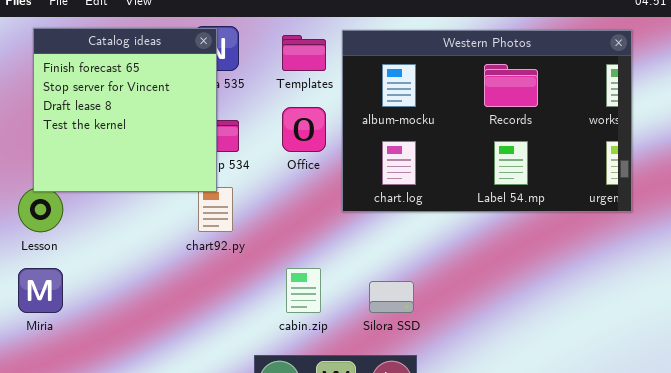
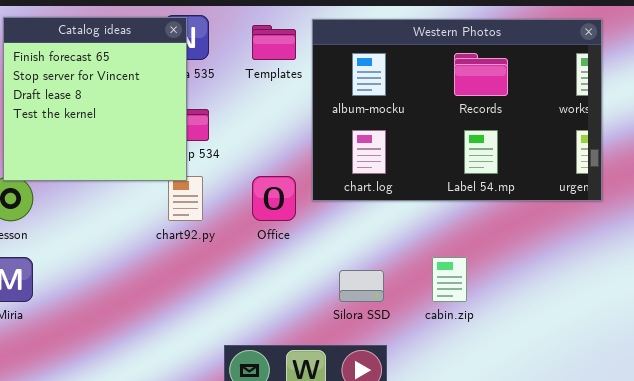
Office: [282,107,326,152] -> [252,176,296,221], moved
cabin.zip: [286,268,321,313] -> [432,257,467,302], moved

